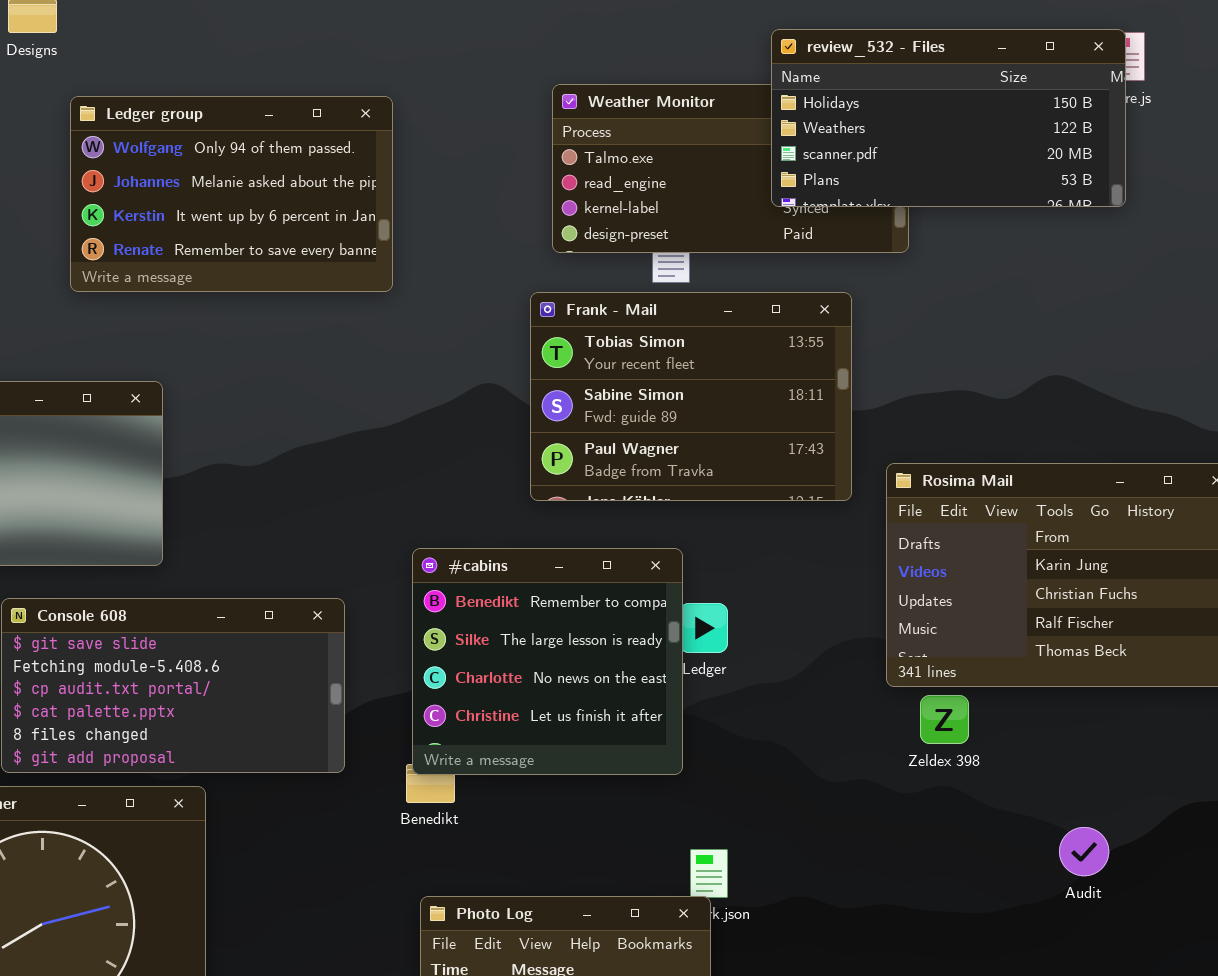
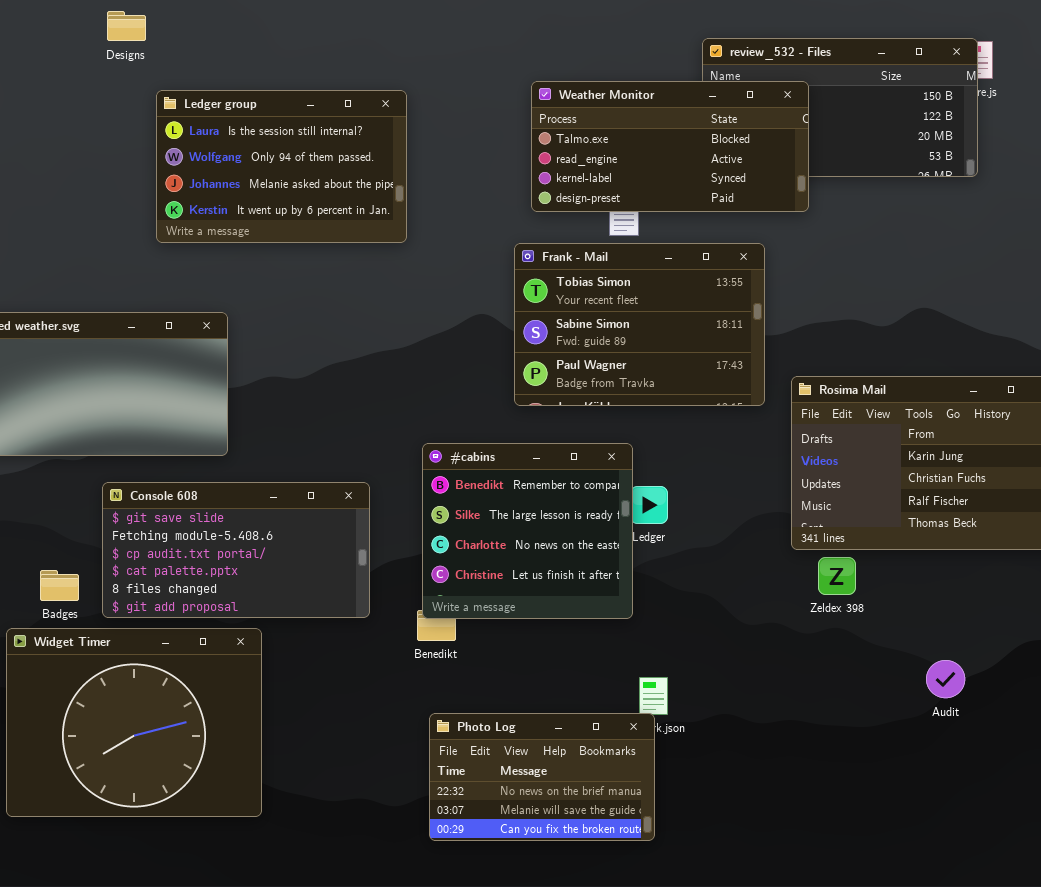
Weather Monitor: [552,84,909,253] -> [531,81,809,212], raised
Ledger group: [70,96,393,292] -> [156,90,407,243], scrolled up 1 row

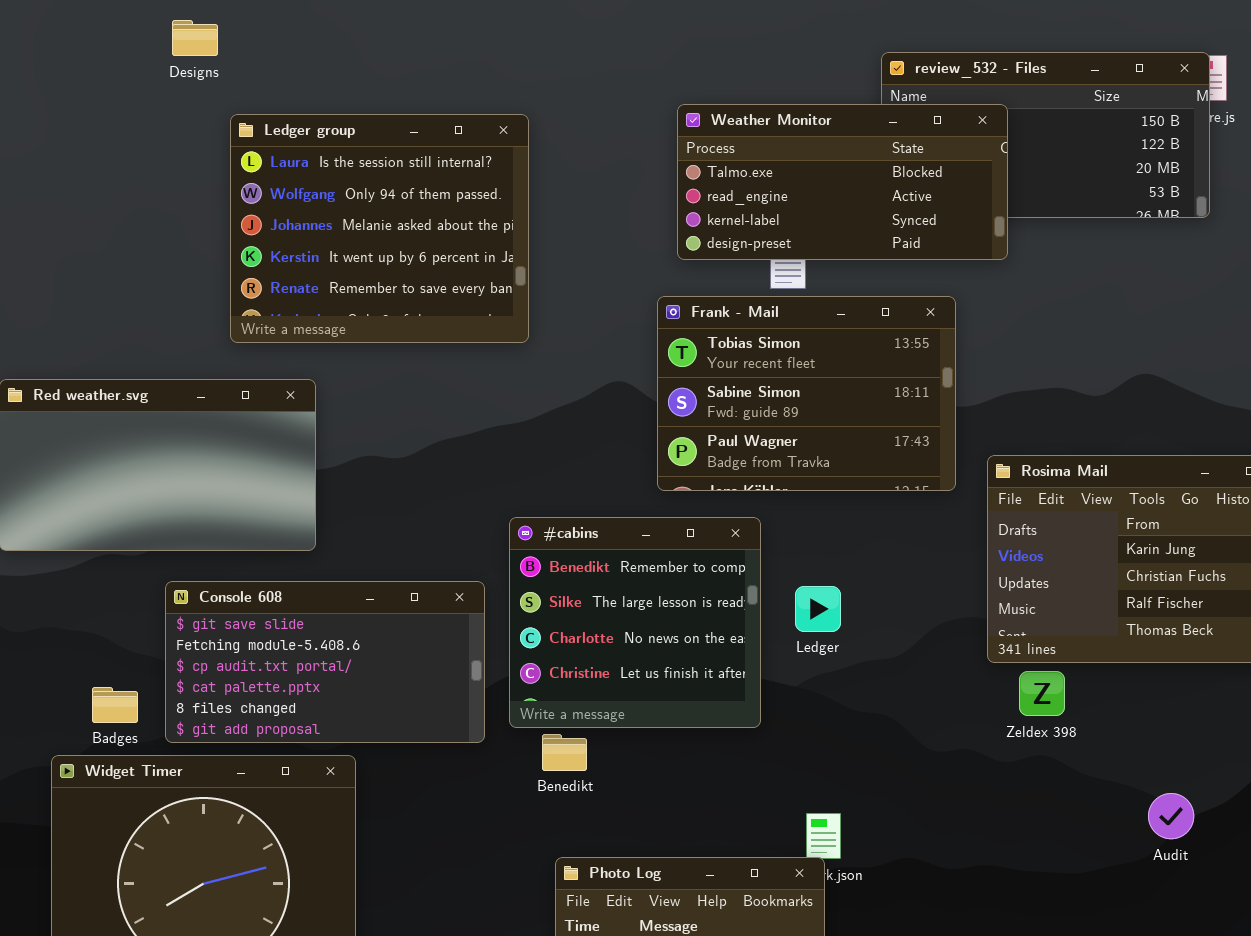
Ledger group: [156,90,407,243] -> [230,114,529,343], resized
#cabins: [422,443,633,619] -> [509,517,761,728], moved

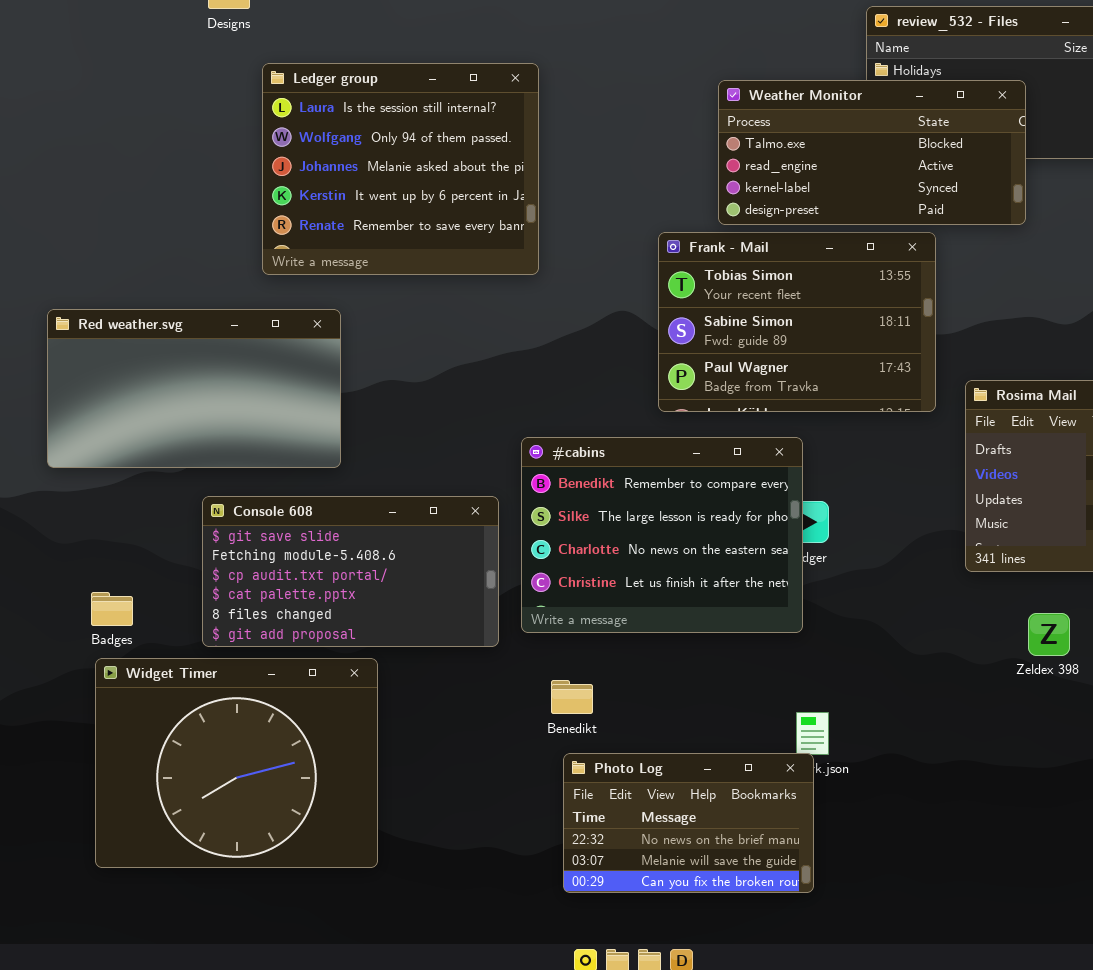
Weather Monitor: [677,104,1008,260] -> [718,80,1026,225], moved
#cabins: [509,517,761,728] -> [521,437,803,633], resized
Zeldex 398: [1019,671,1065,716] -> [1028,613,1070,656], moved
Badges: [92,687,138,723] -> [91,592,133,626], moved
Benedikt: [542,734,587,771] -> [551,680,593,714], moved

